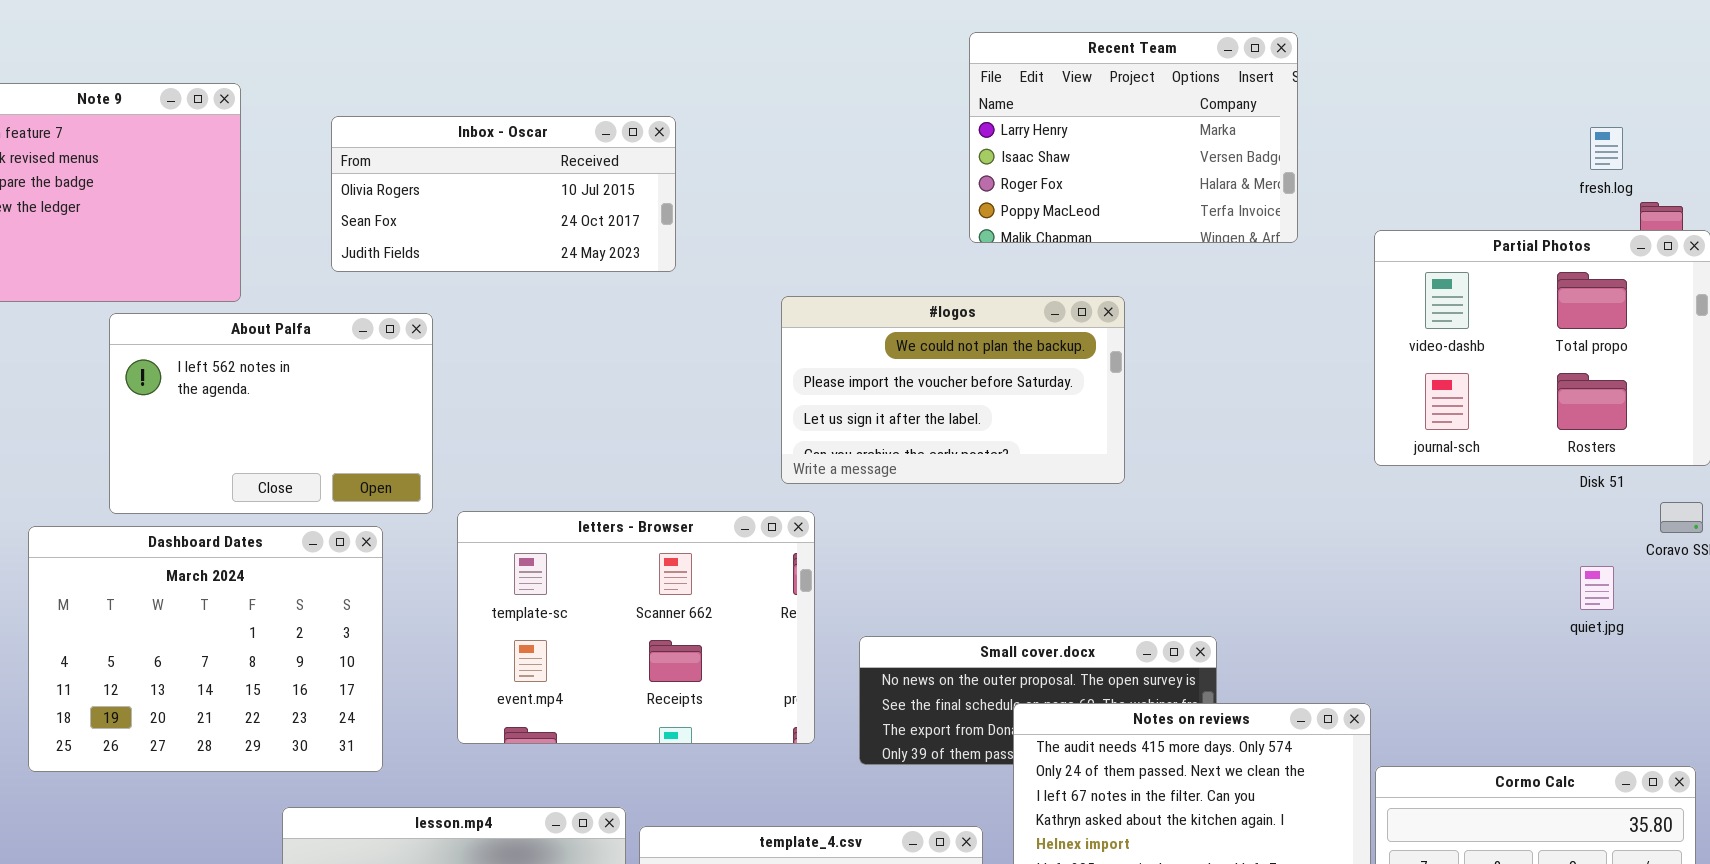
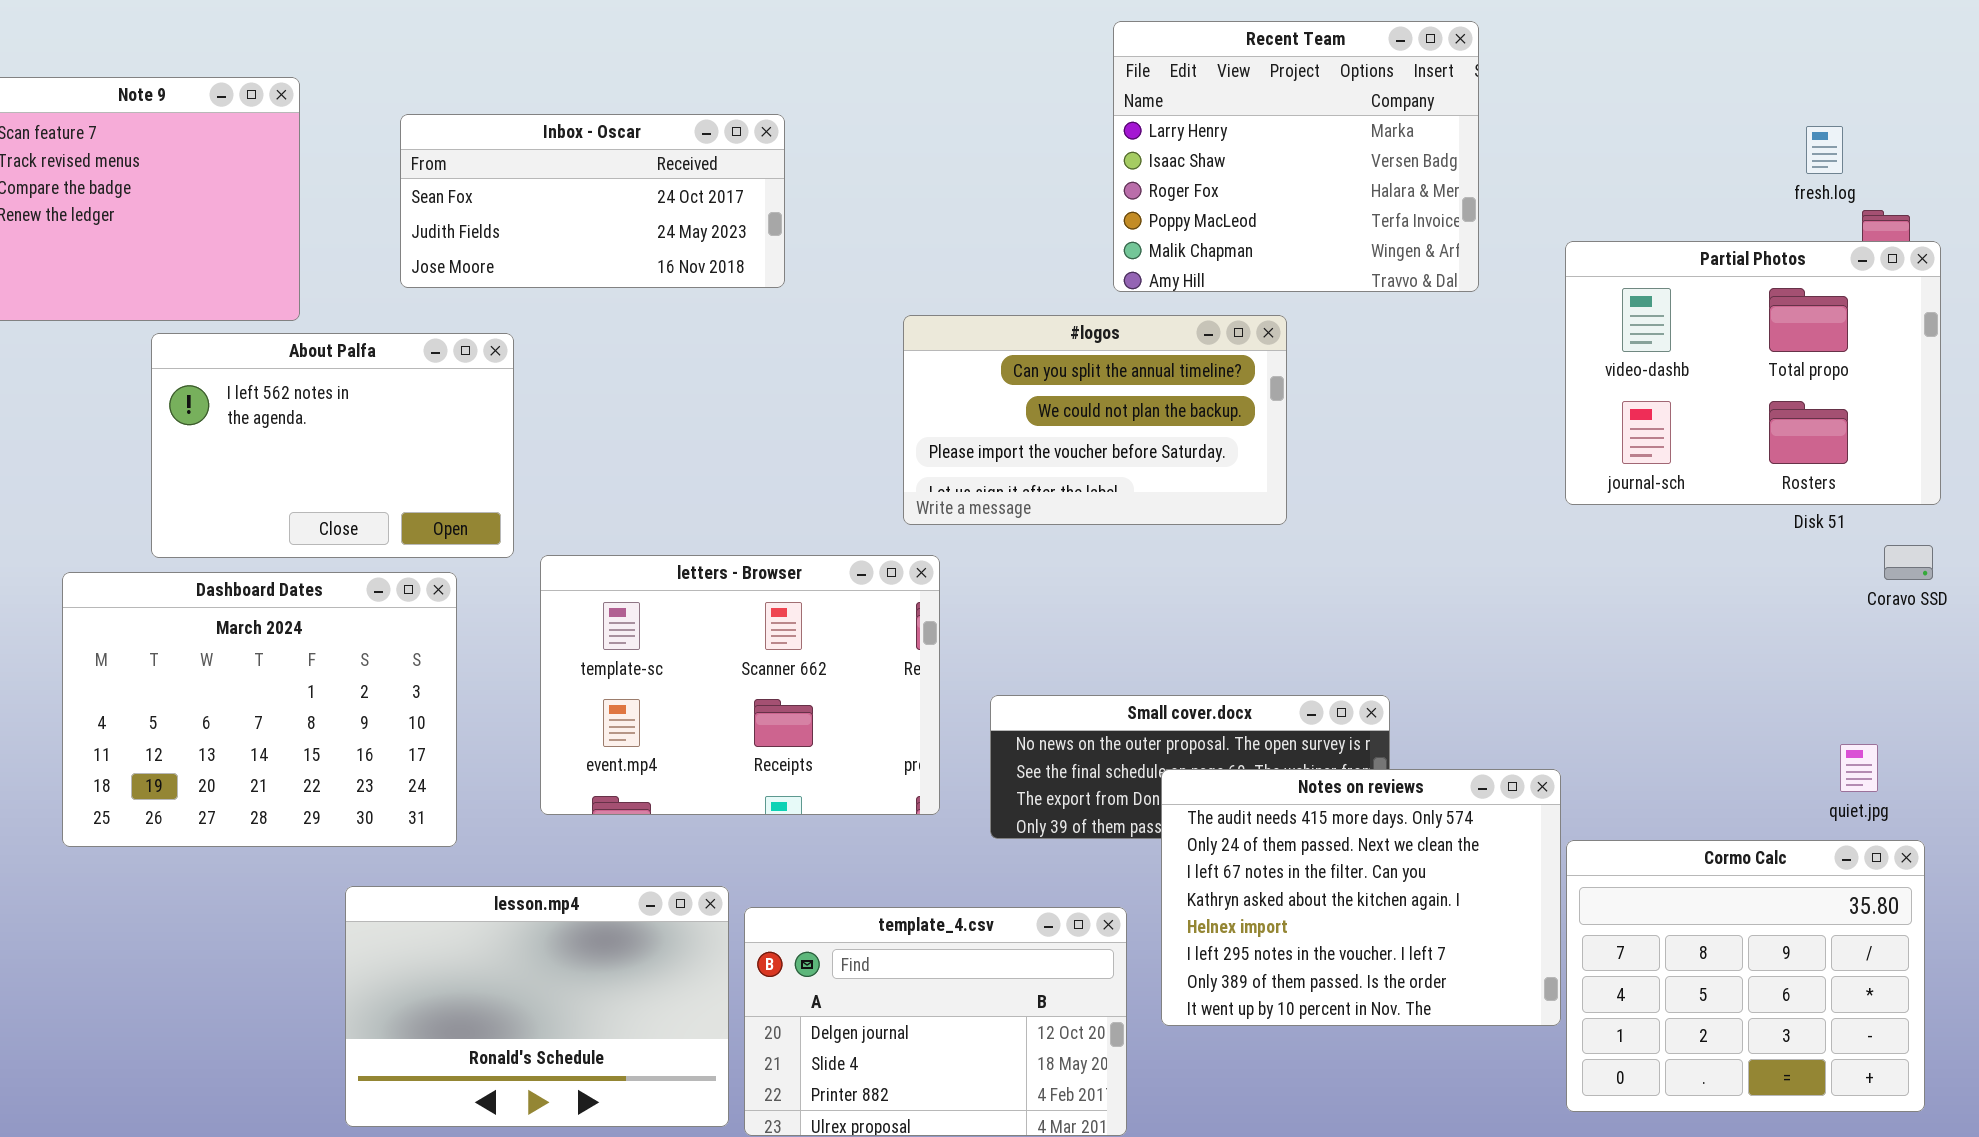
Recent Team: [969,32,1298,243] -> [1113,21,1479,292], resized
Inbox - Oscar: [331,116,676,272] -> [400,114,785,288], scrolled down 1 row
#logos: [781,296,1125,484] -> [903,315,1287,525], scrolled up 1 row
quiet.jpg: [1580,566,1614,610] -> [1840,744,1878,792], moved

